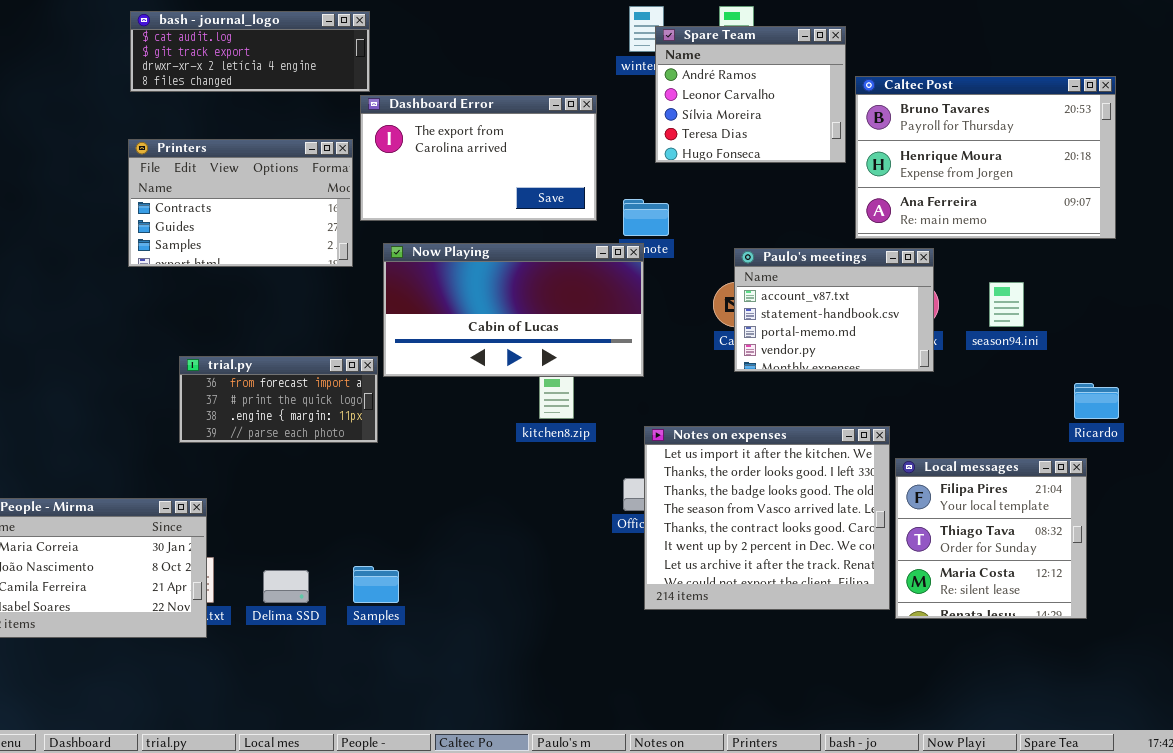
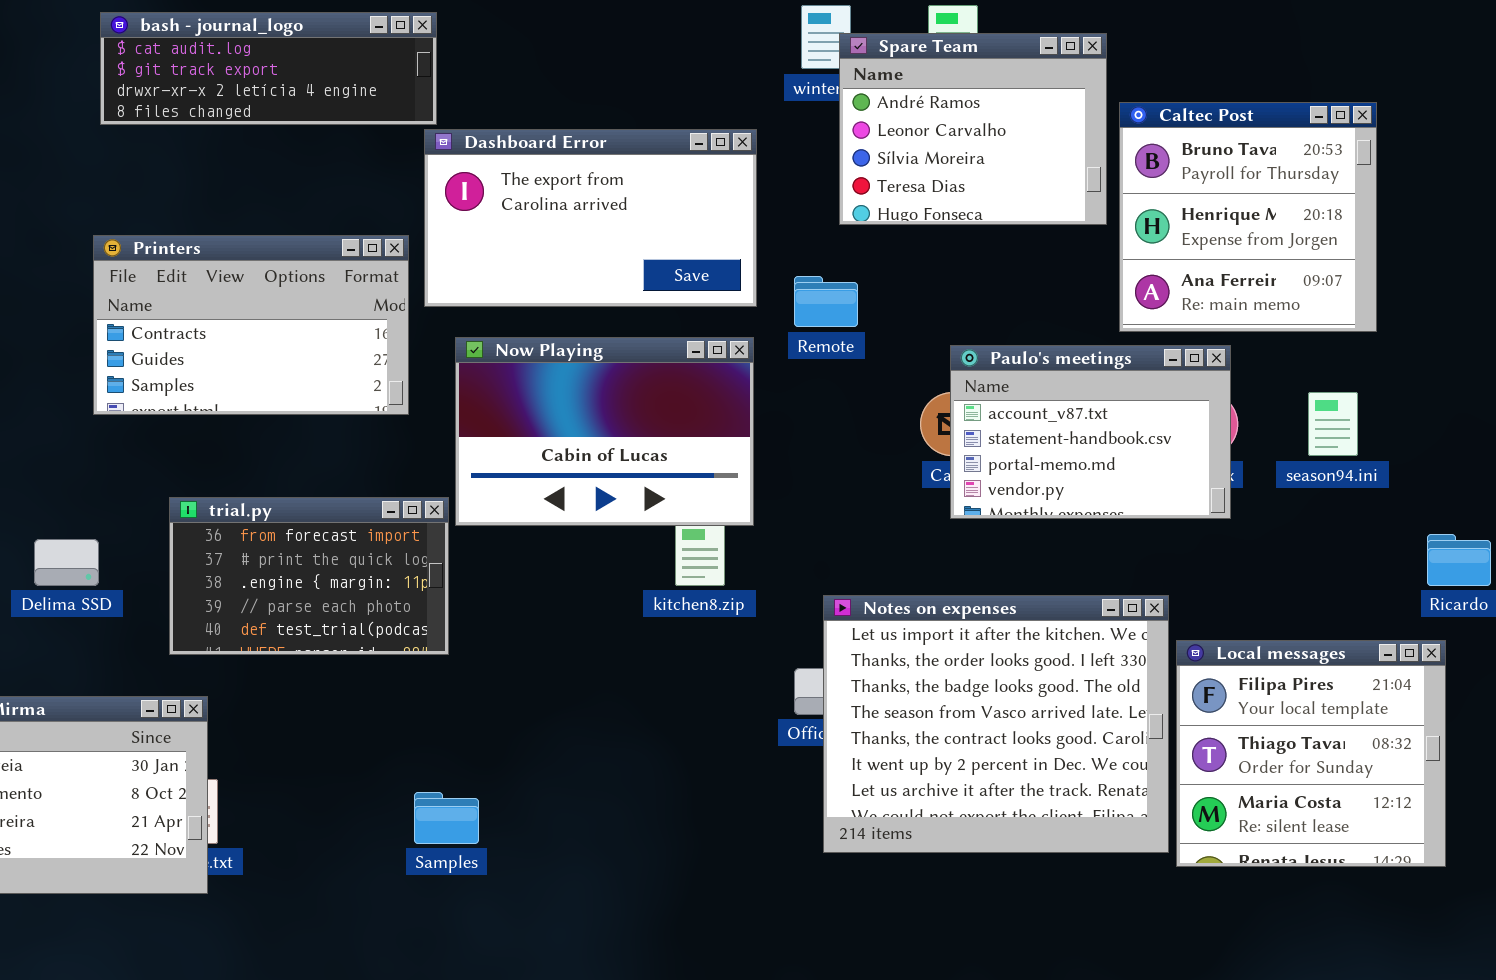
Caltec Post: [855,76,1116,239] -> [1119,102,1377,332], resized
Printers: [128,139,353,267] -> [93,235,409,415], moved
Now Playing: [383,243,644,377] -> [455,337,754,526], resized
trial.py: [179,356,378,443] -> [169,497,449,655], resized
Delima SSD: [263,570,309,603] -> [34,539,99,586], moved

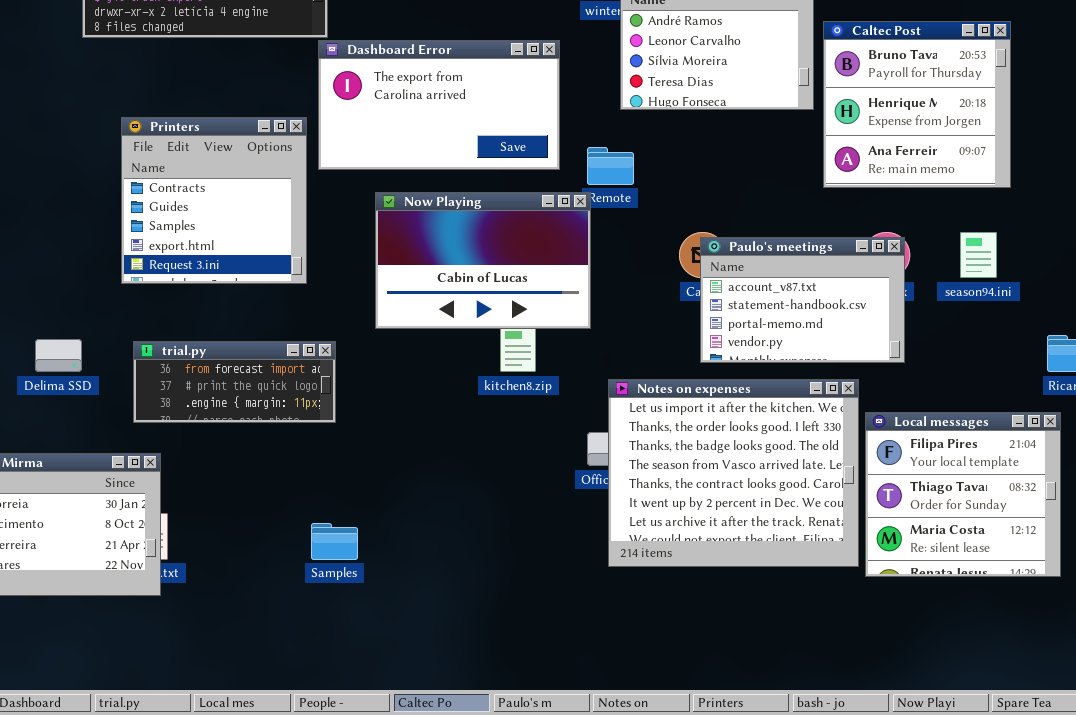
Printers: [93,235,409,415] -> [121,117,307,284], resized
Now Playing: [455,337,754,526] -> [375,192,591,329], moved
Paulo's meetings: [950,345,1231,519] -> [700,237,905,363], moved
trial.py: [169,497,449,655] -> [133,341,336,423], resized

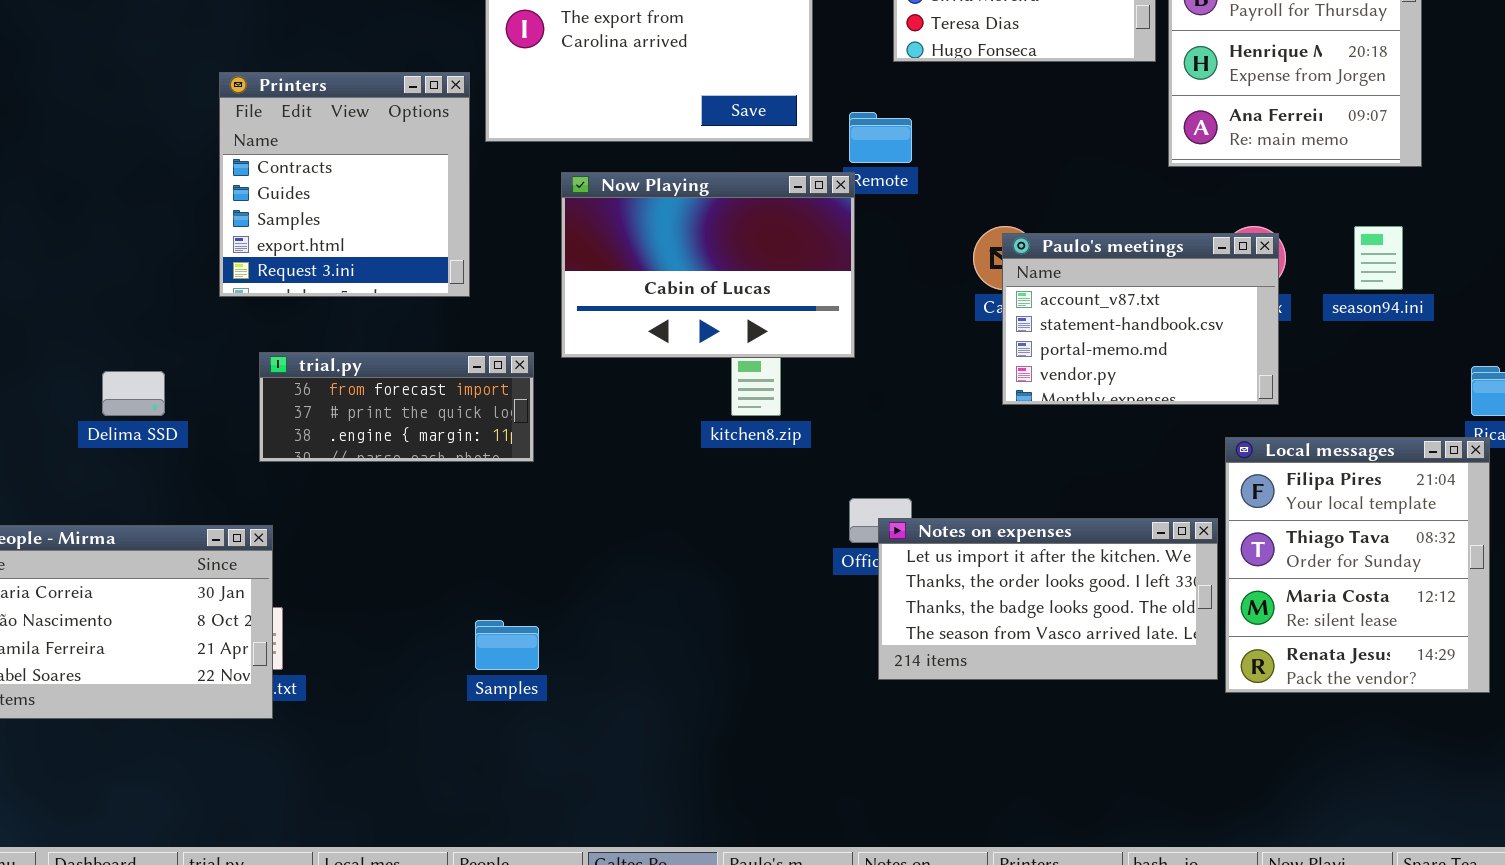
trial.py: [133,341,336,423] -> [259,352,534,462], moved
Notes on expenses: [608,379,859,567] -> [878,518,1218,680], resized
Local messages: [865,412,1061,577] -> [1225,437,1490,693], resized

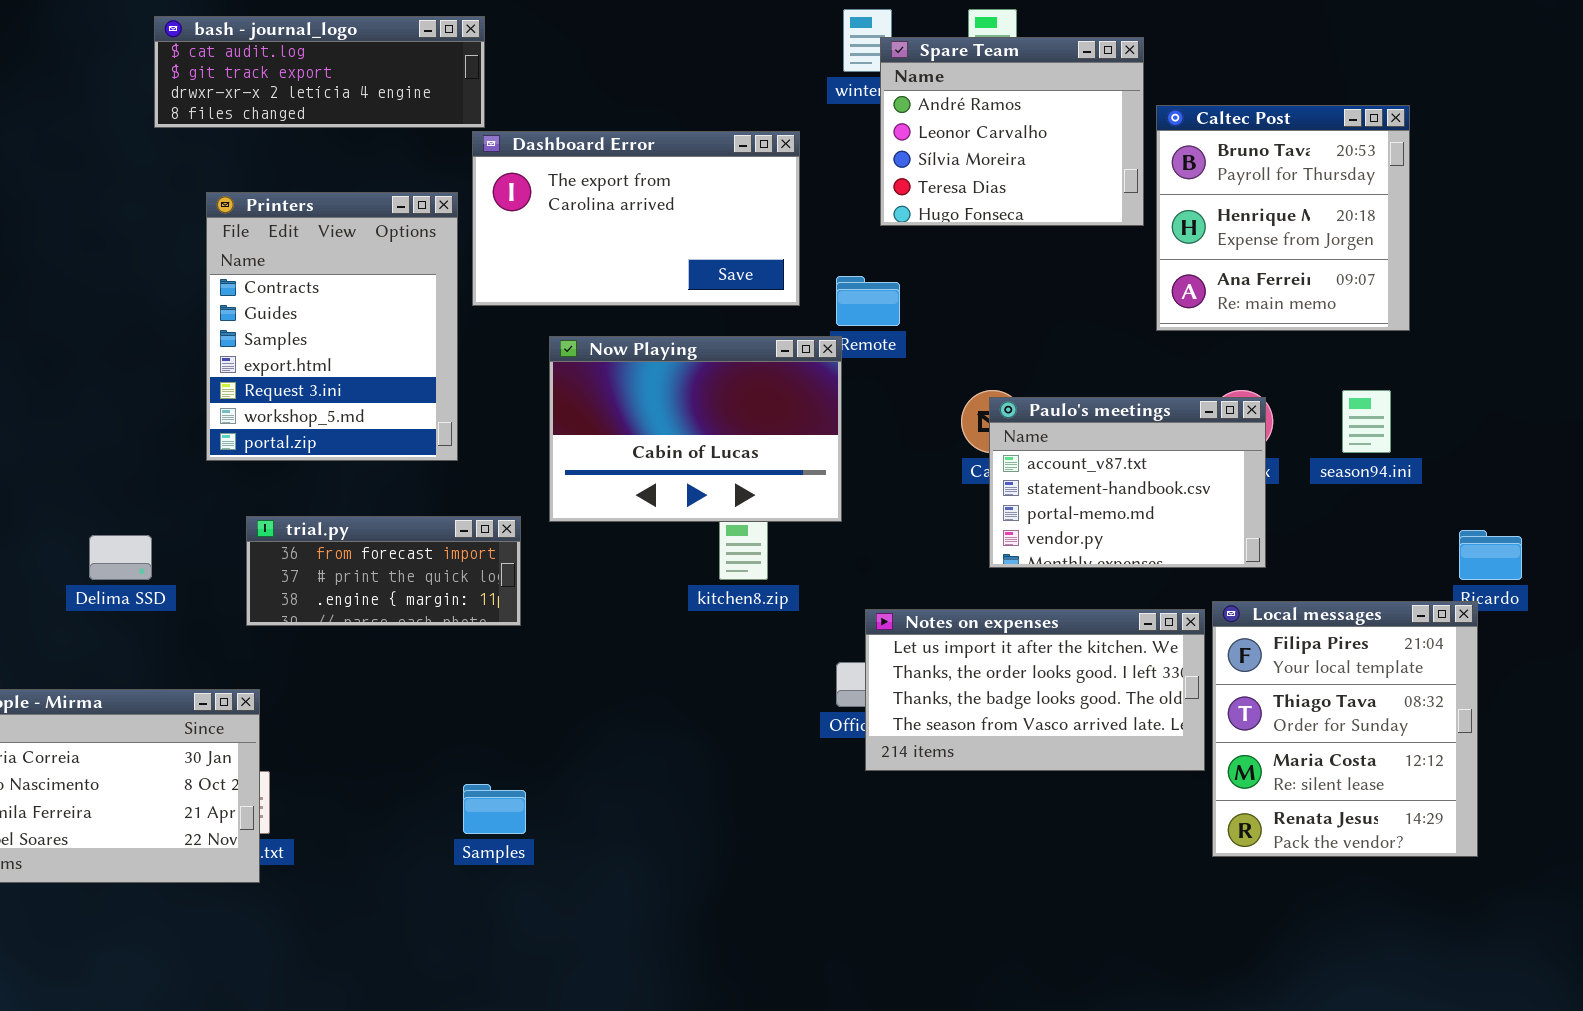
Printers: [219,72,470,297] -> [206,192,458,461], resized
Notes on expenses: [878,518,1218,680] -> [865,609,1205,771], moved

